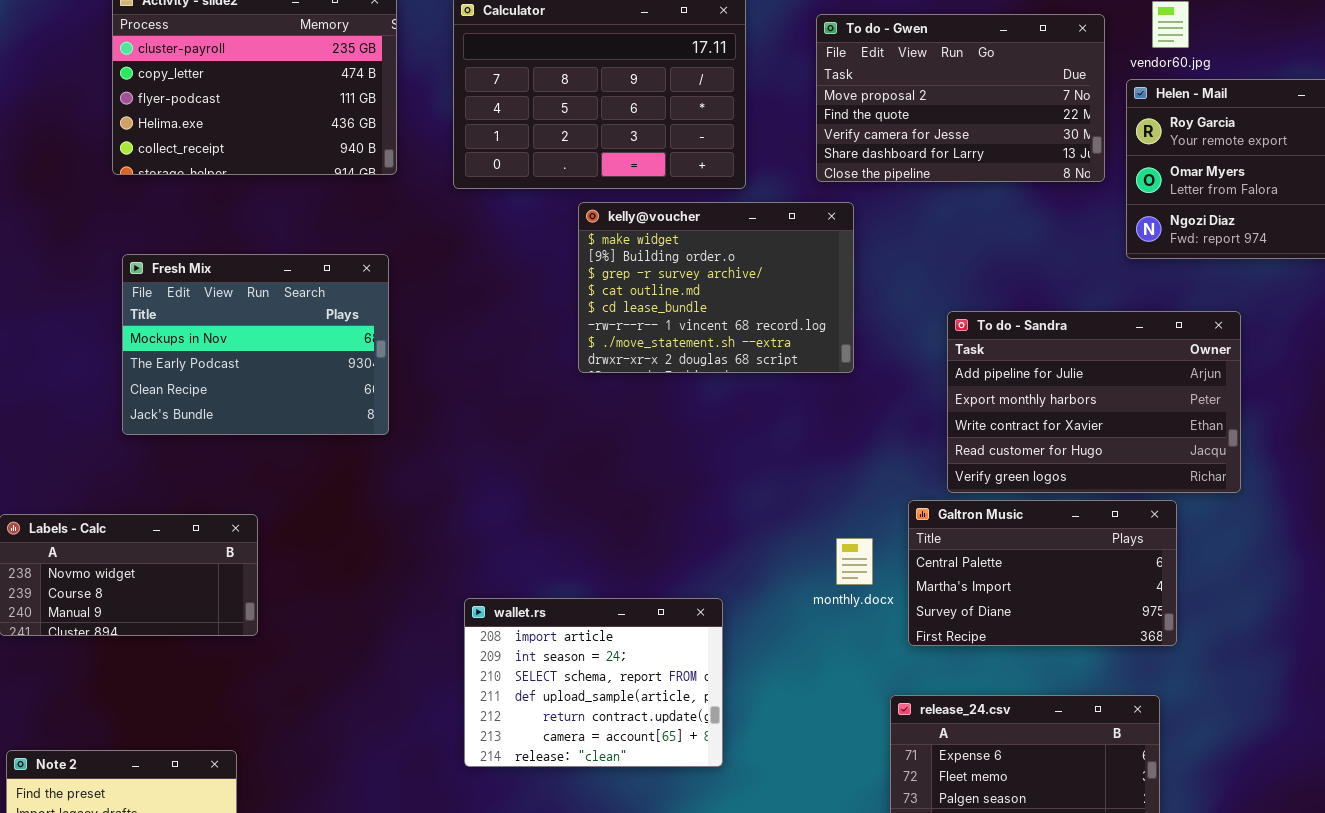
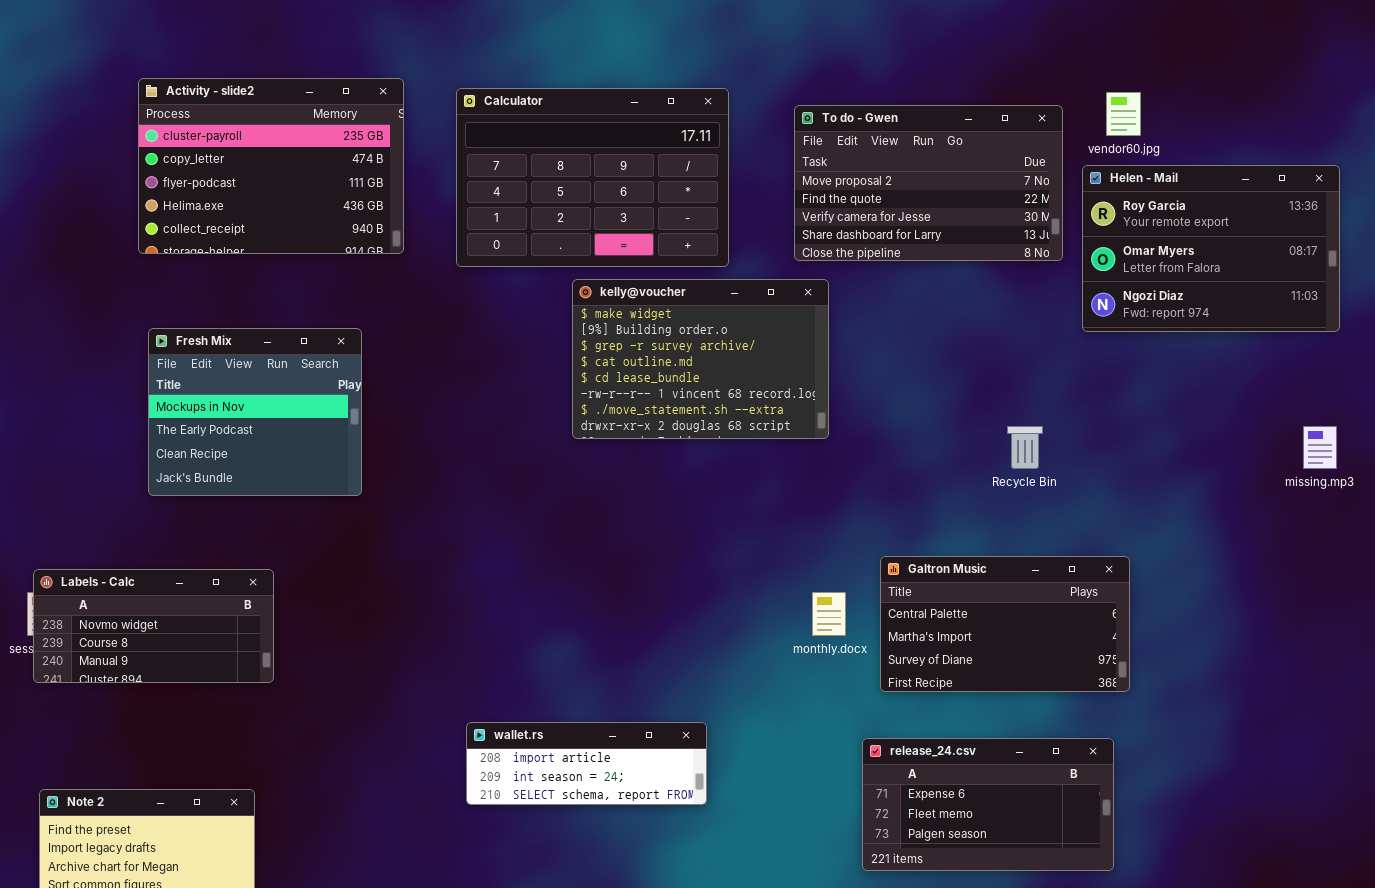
Fresh Mix: [122,254,389,435] -> [148,328,362,496], resized
To do - Sandra: [947,311,1241,493] -> none, closed
wallet.rs: [464,598,723,767] -> [466,722,707,805], resized

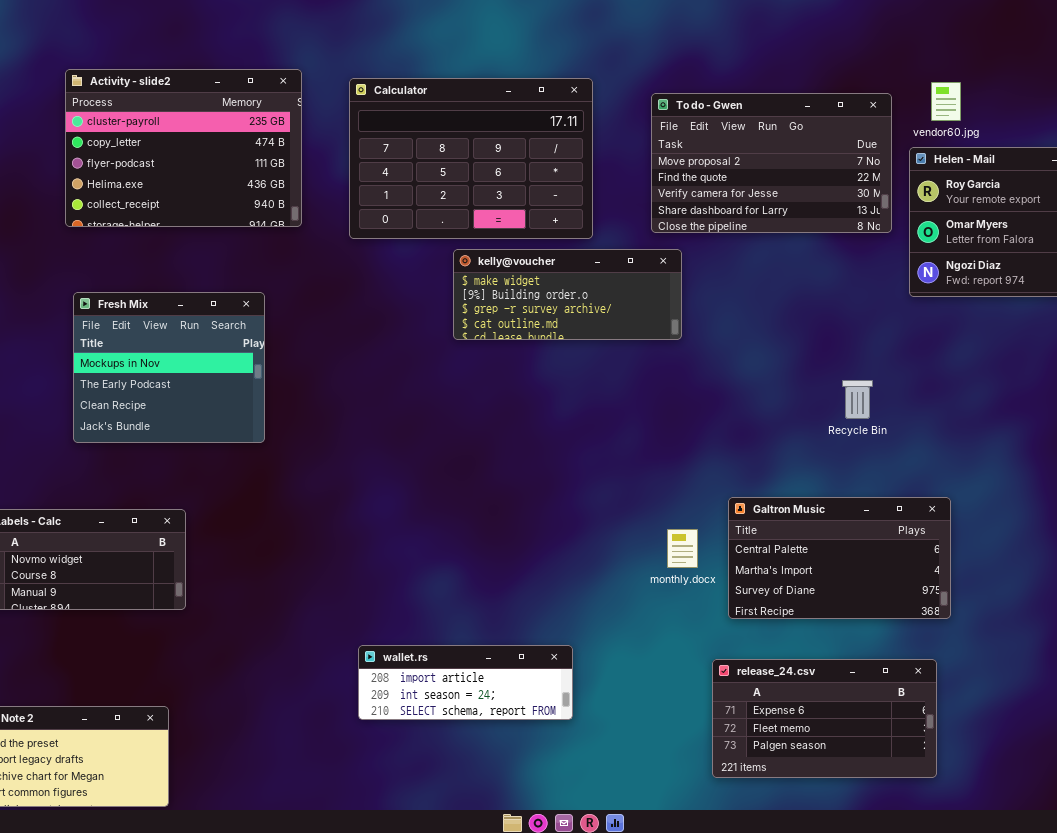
kelly@voucher: [572,279,829,439] -> [453,249,682,340], resized

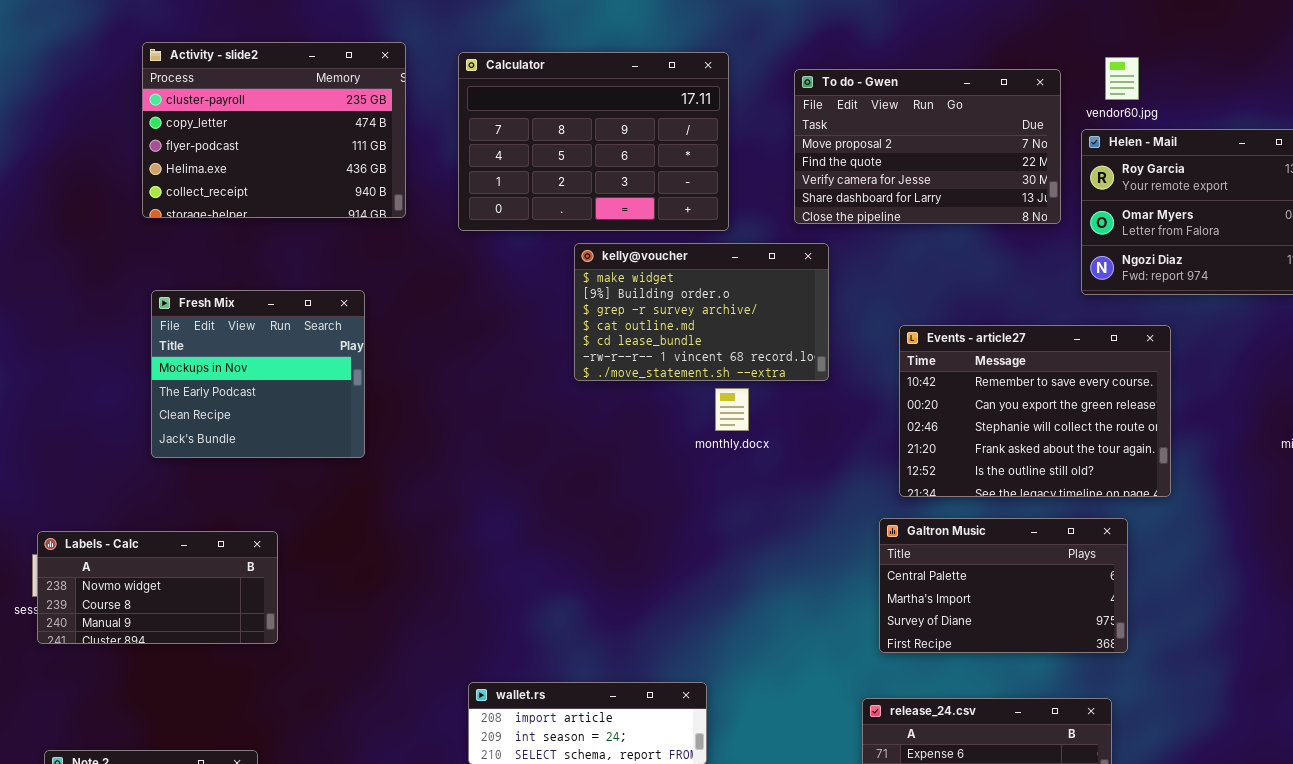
kelly@voucher: [453,249,682,340] -> [574,243,829,381], resized
Events - article27: none -> [899,325,1171,497], opened
monthly.docx: [667,529,698,568] -> [715,388,749,431], moved

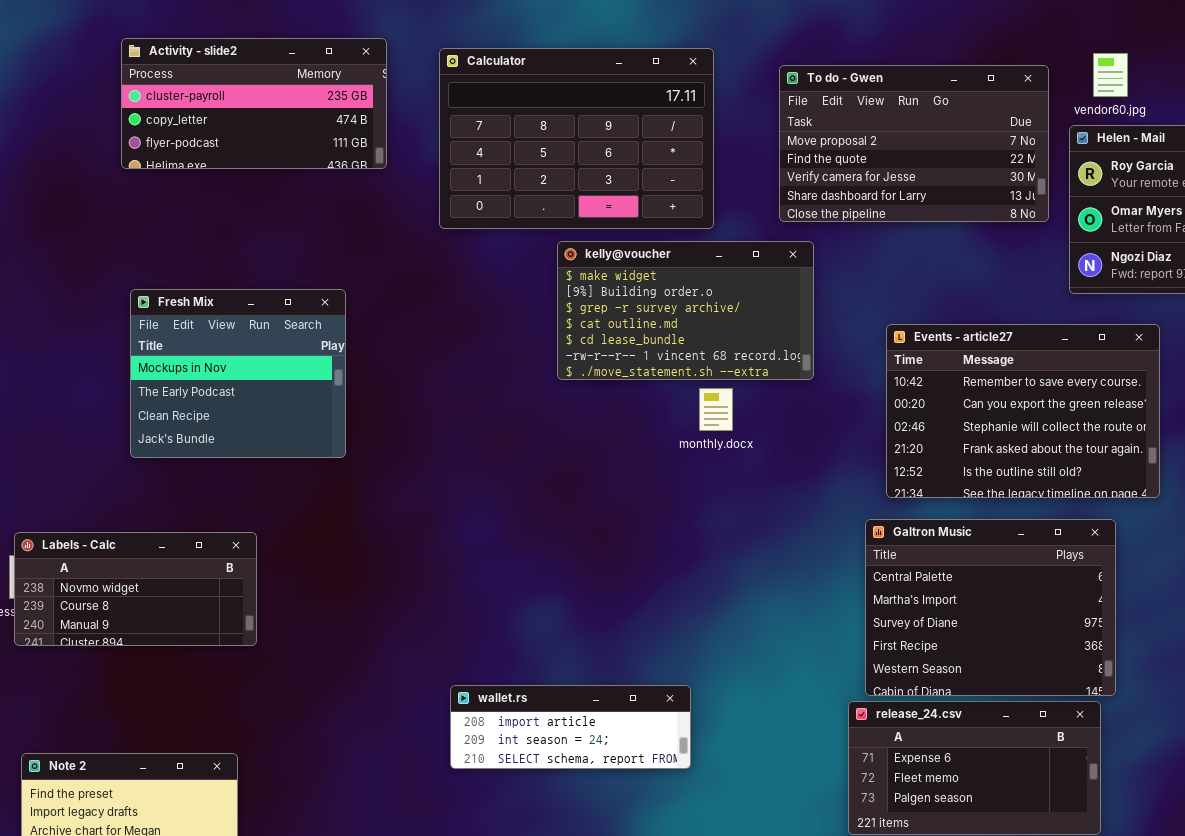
Activity - slide2: [142,42,406,218] -> [121,38,387,169], resized
Galtron Music: [879,518,1128,653] -> [865,519,1116,696], resized

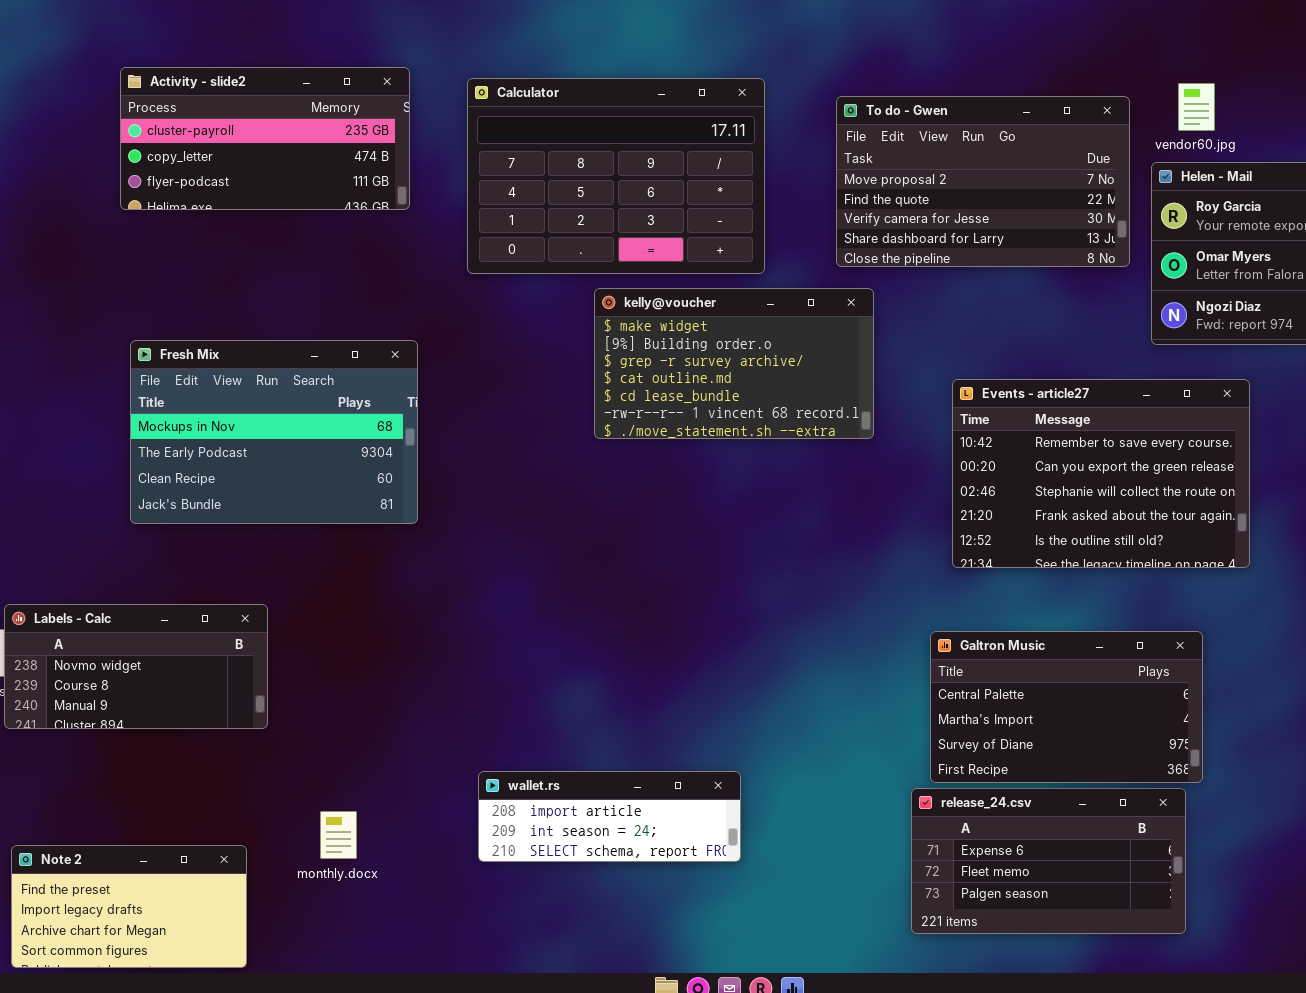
Fresh Mix: [130,289,346,458] -> [130,340,418,524], resized
monthly.docx: [699,388,733,431] -> [320,811,357,859], moved
Galtron Music: [865,519,1116,696] -> [930,631,1203,783], resized

